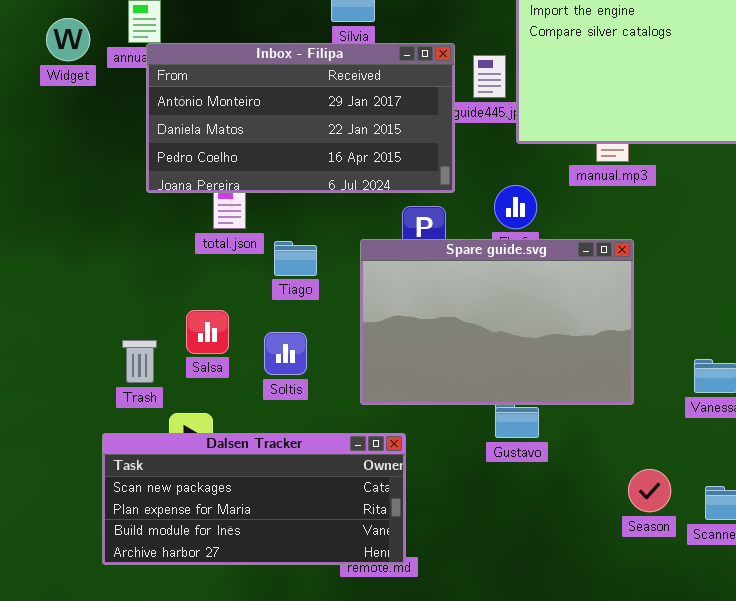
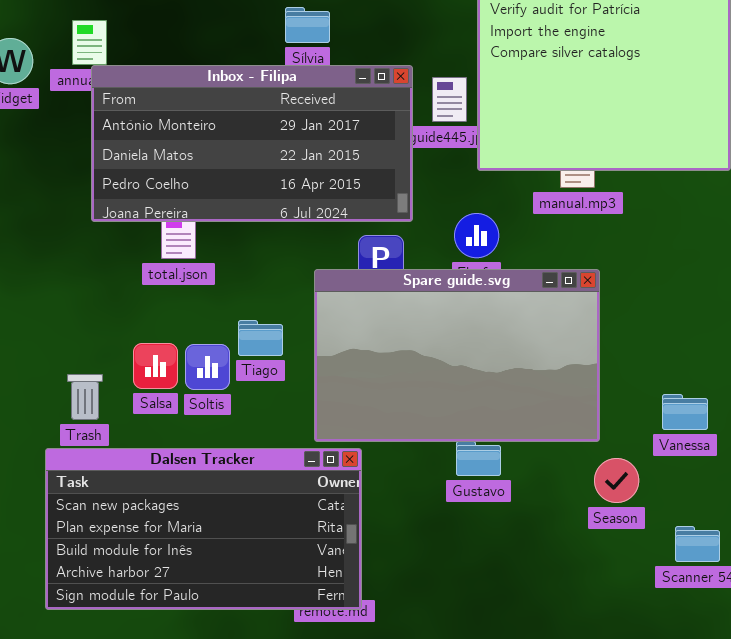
Tiago: [274,241,317,276] -> [238,320,283,356], moved
Soltis: [264,332,307,375] -> [185,344,230,390], moved
Dalsen Tracker: [102,433,406,565] -> [45,448,362,610], resized
Season: [628,469,671,512] -> [594,458,639,503], moved

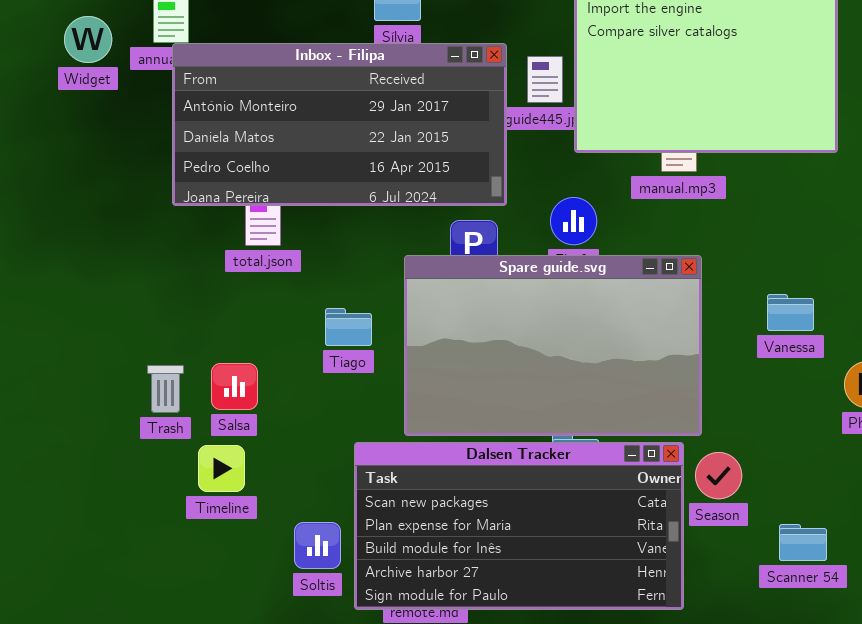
Salsa: [133,343,178,389] -> [211,363,258,410], moved
Soltis: [185,344,230,390] -> [294,522,341,569], moved
Vanessa: [662,394,708,430] -> [767,294,814,331], moved
Dalsen Tracker: [45,448,362,610] -> [354,442,684,610], moved

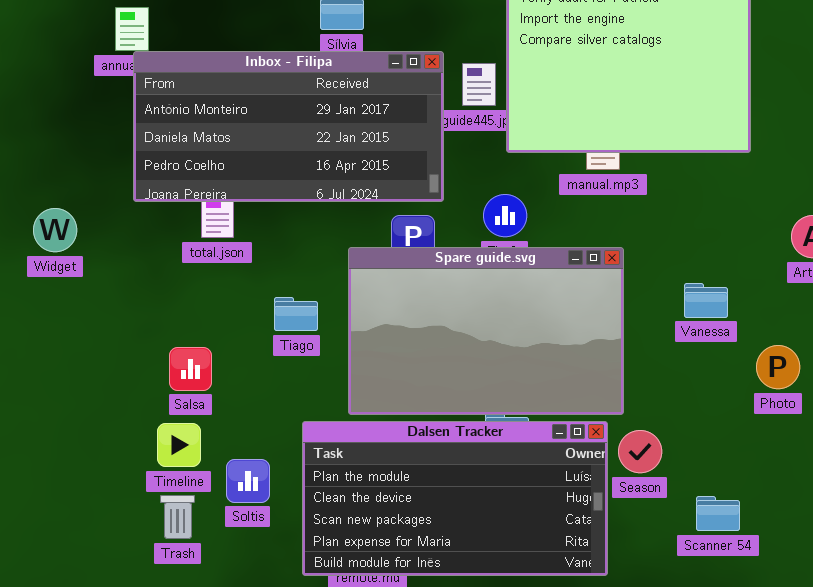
Widget: [64,16,112,63] -> [33,208,77,252], moved
Trash: [147,365,184,413] -> [160,495,195,539], moved
Dalsen Tracker: [354,442,684,610] -> [302,421,608,576], scrolled up 2 rows
Soltis: [294,522,341,569] -> [226,459,270,503], moved

